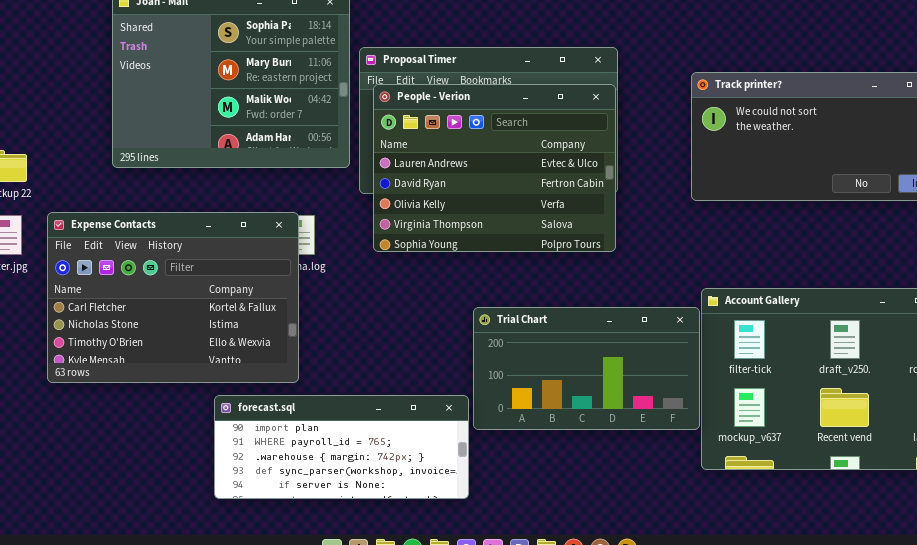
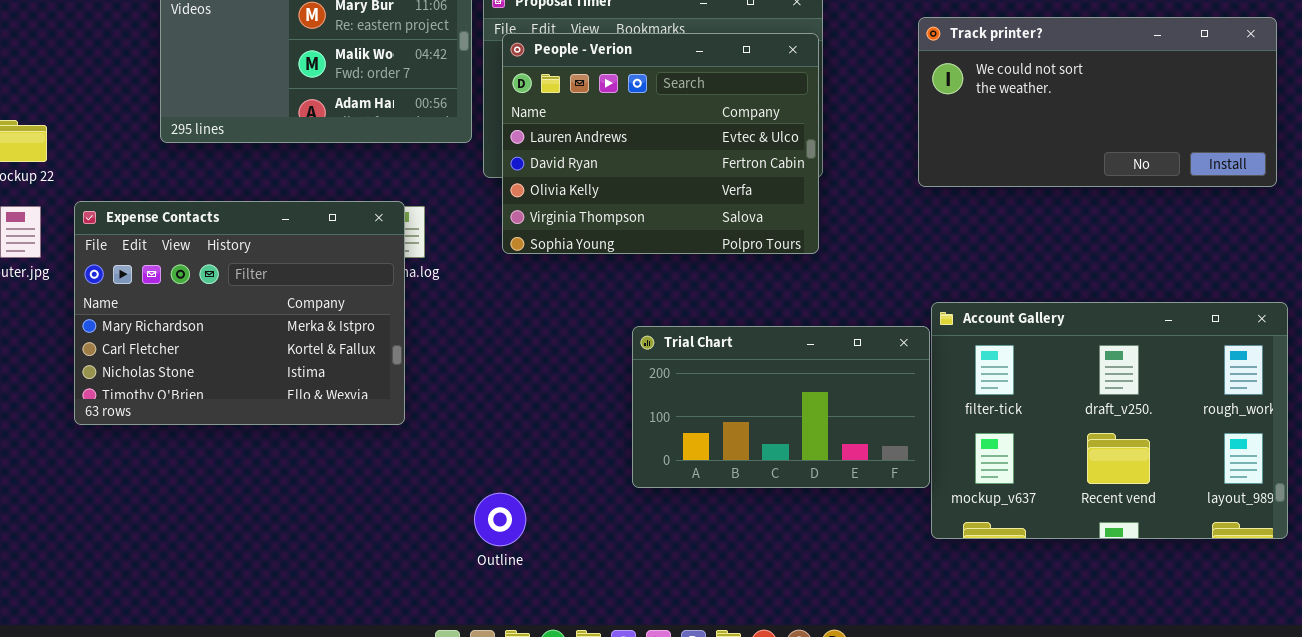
Expense Contacts: [47,212,299,383] -> [74,201,405,425], scrolled up 1 row
forecast.sql: [214,395,469,499] -> none, closed

